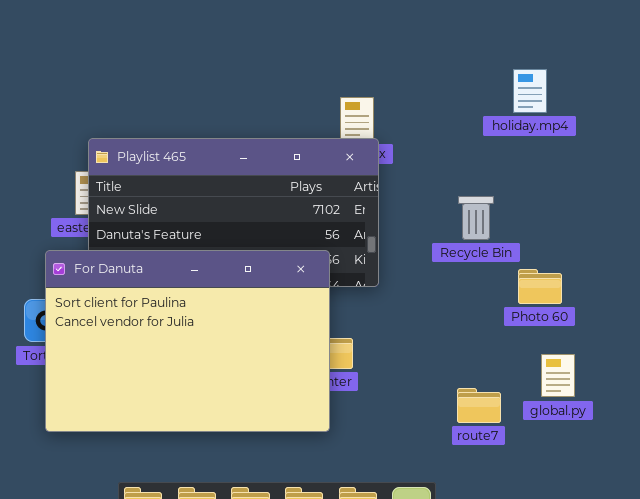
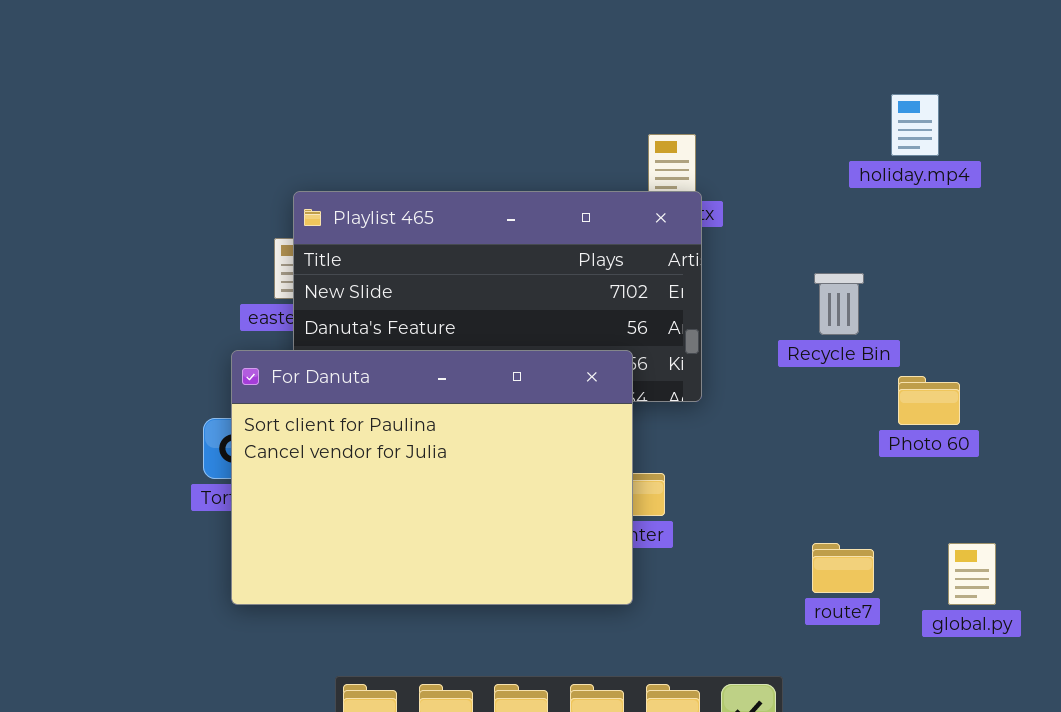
global.py: [541,354,575,397] -> [948,543,996,605], moved

